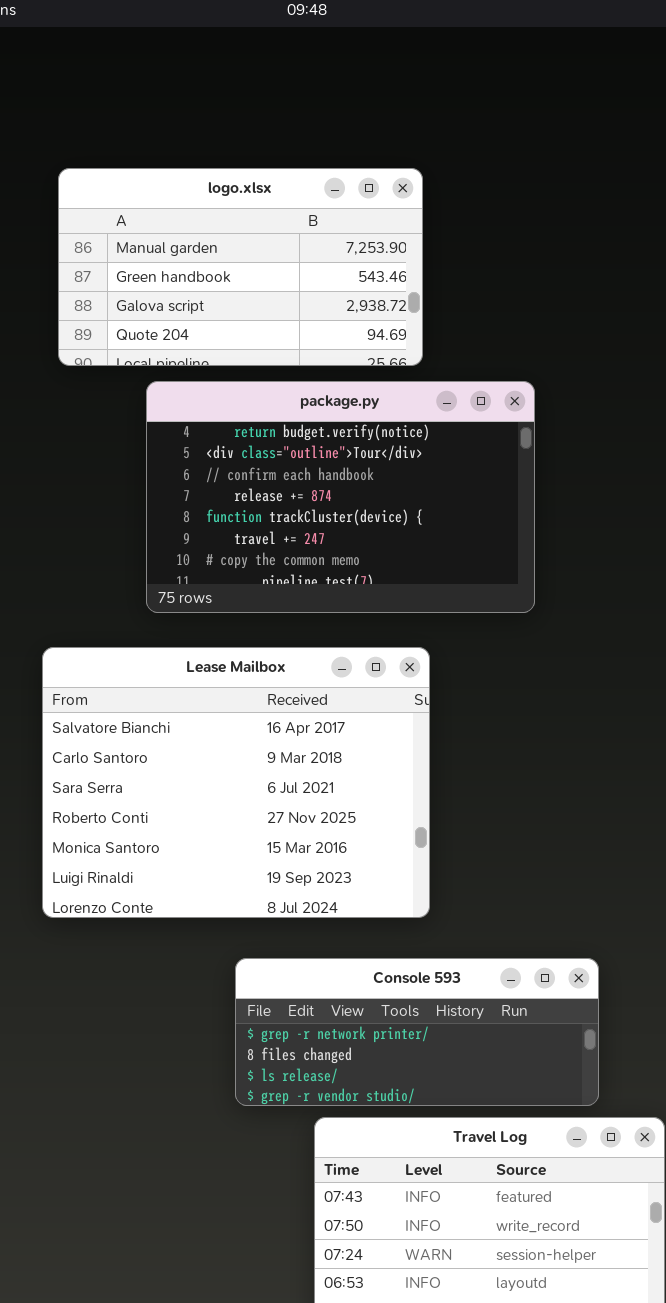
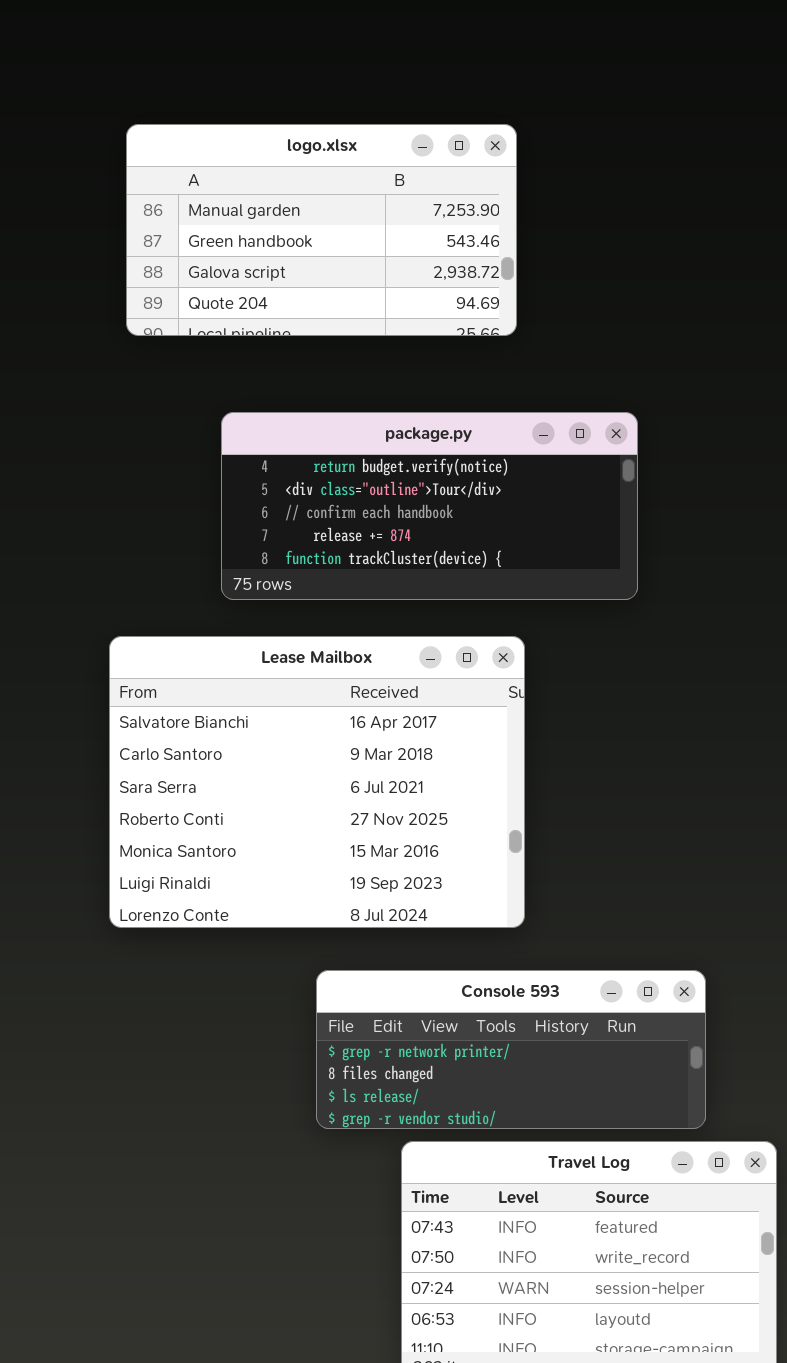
package.py: [146,381,535,613] -> [221,412,638,600], resized

